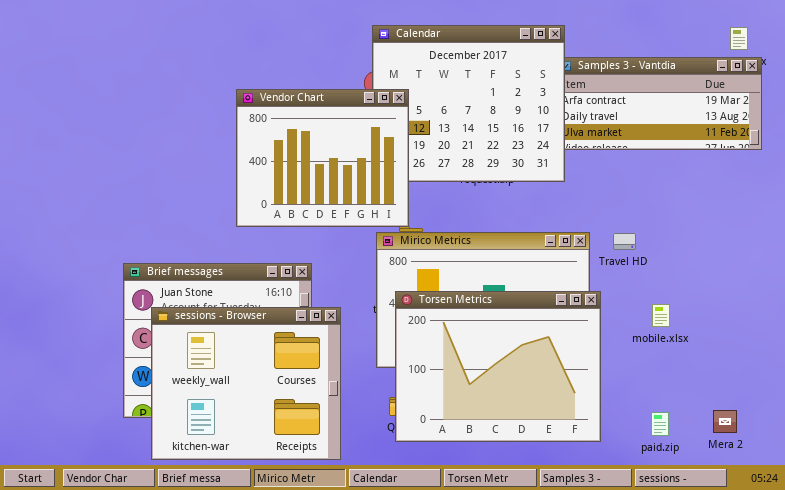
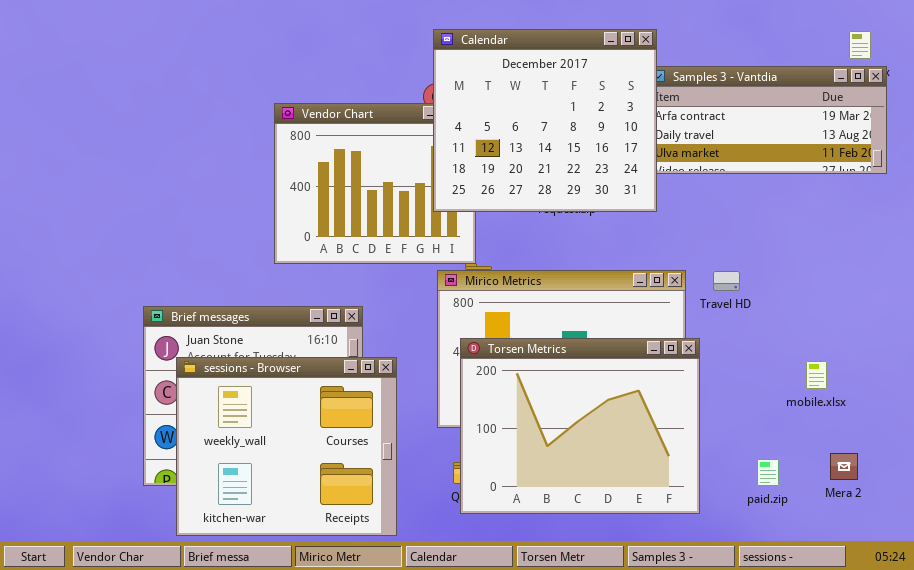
Calendar: [372,25,565,182] -> [433,29,657,212], raised
mobile.xlsx: [652,304,670,327] -> [806,361,827,389], moved
Mera 2: [713,410,737,433] -> [830,453,858,480], moved
paid.zip: [651,412,669,436] -> [757,459,779,486], moved

